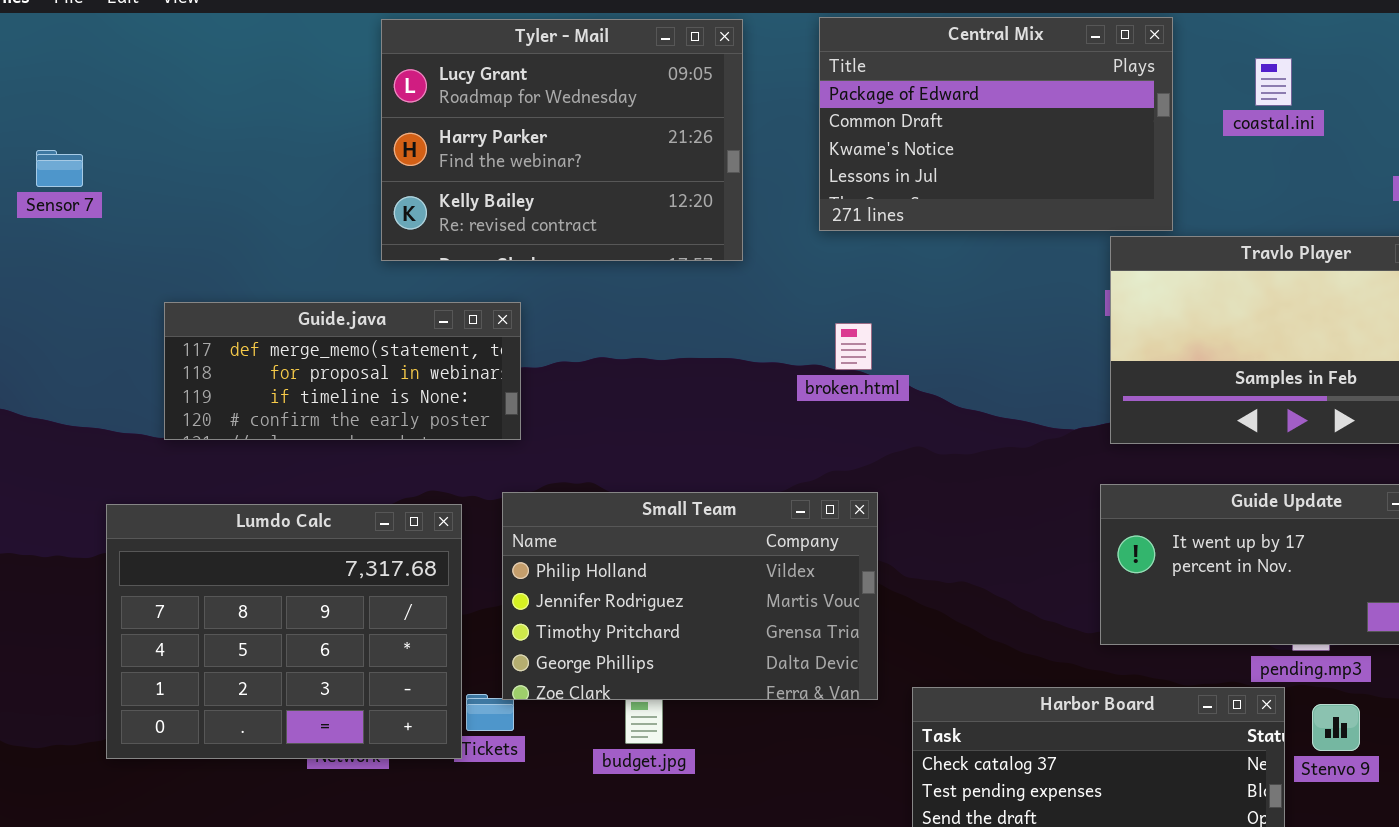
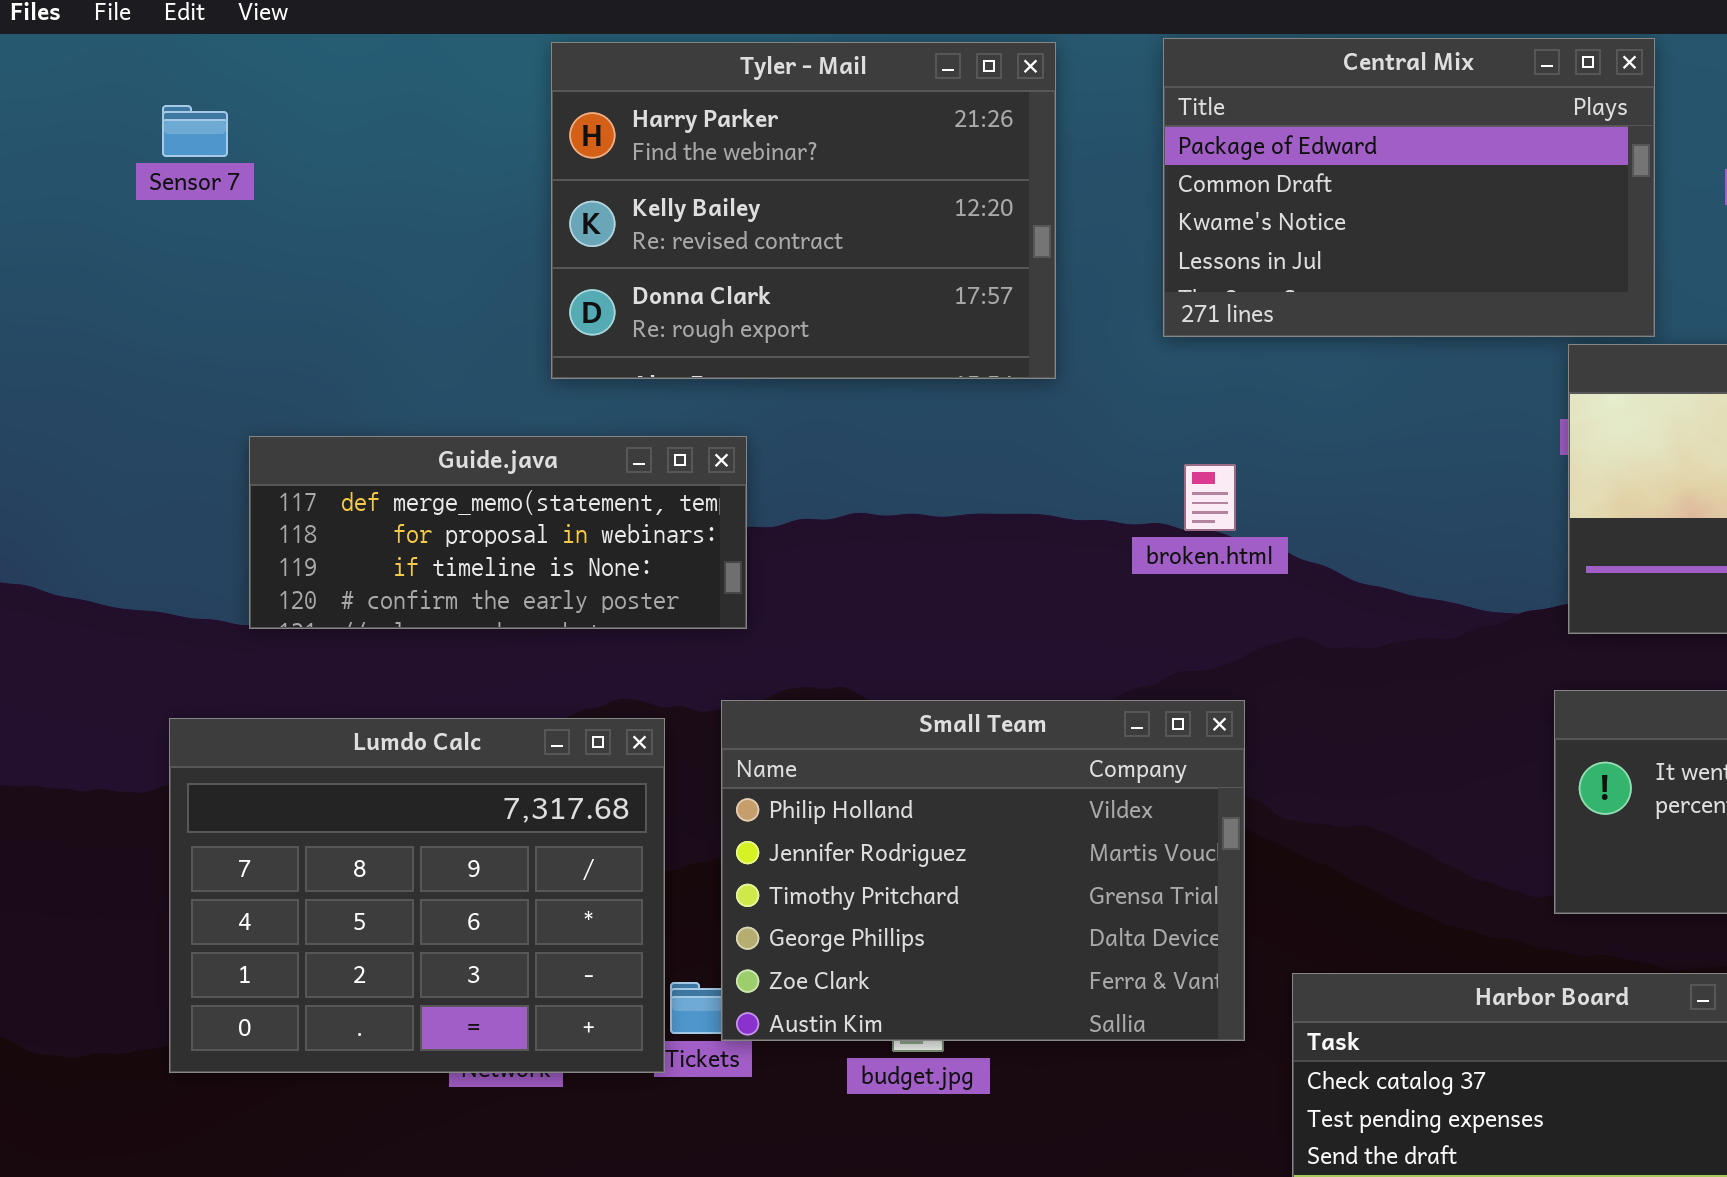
Tyler - Mail: [381,19,743,261] -> [551,42,1056,379], scrolled down 1 row
Sensor 7: [36,150,83,187] -> [162,105,228,157], moved
Small Team: [502,492,878,700] -> [721,700,1245,1041], resized

